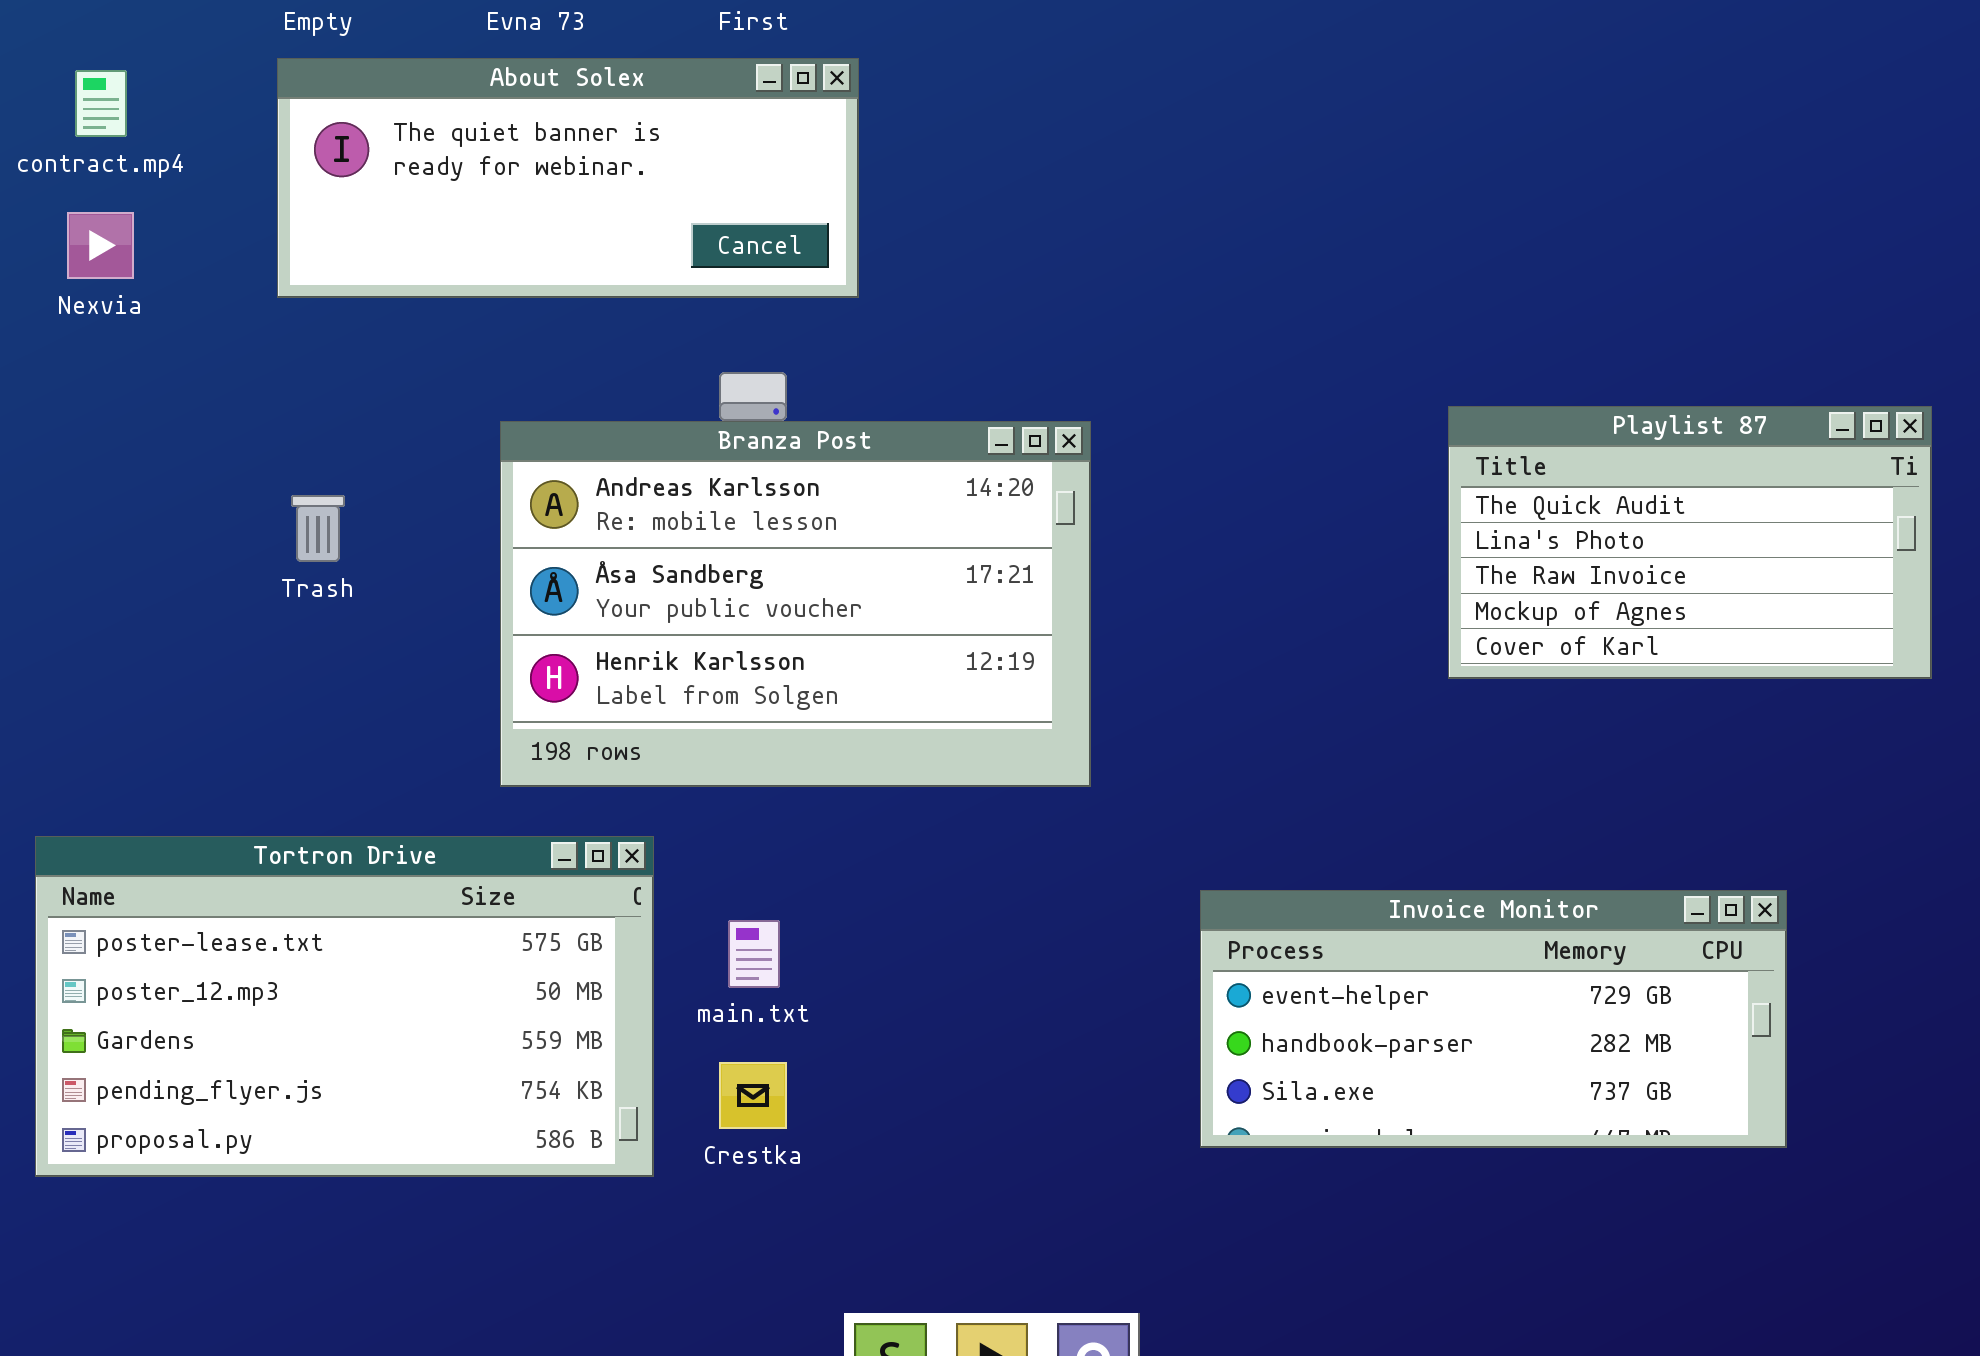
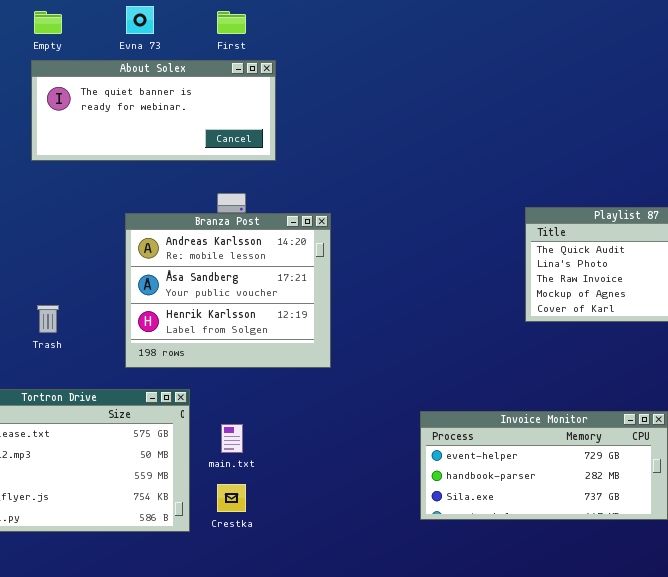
Branza Post: [500,421,1091,787] -> [125,213,331,368], resized
Trash: [291,495,345,562] -> [37,305,59,333], moved

